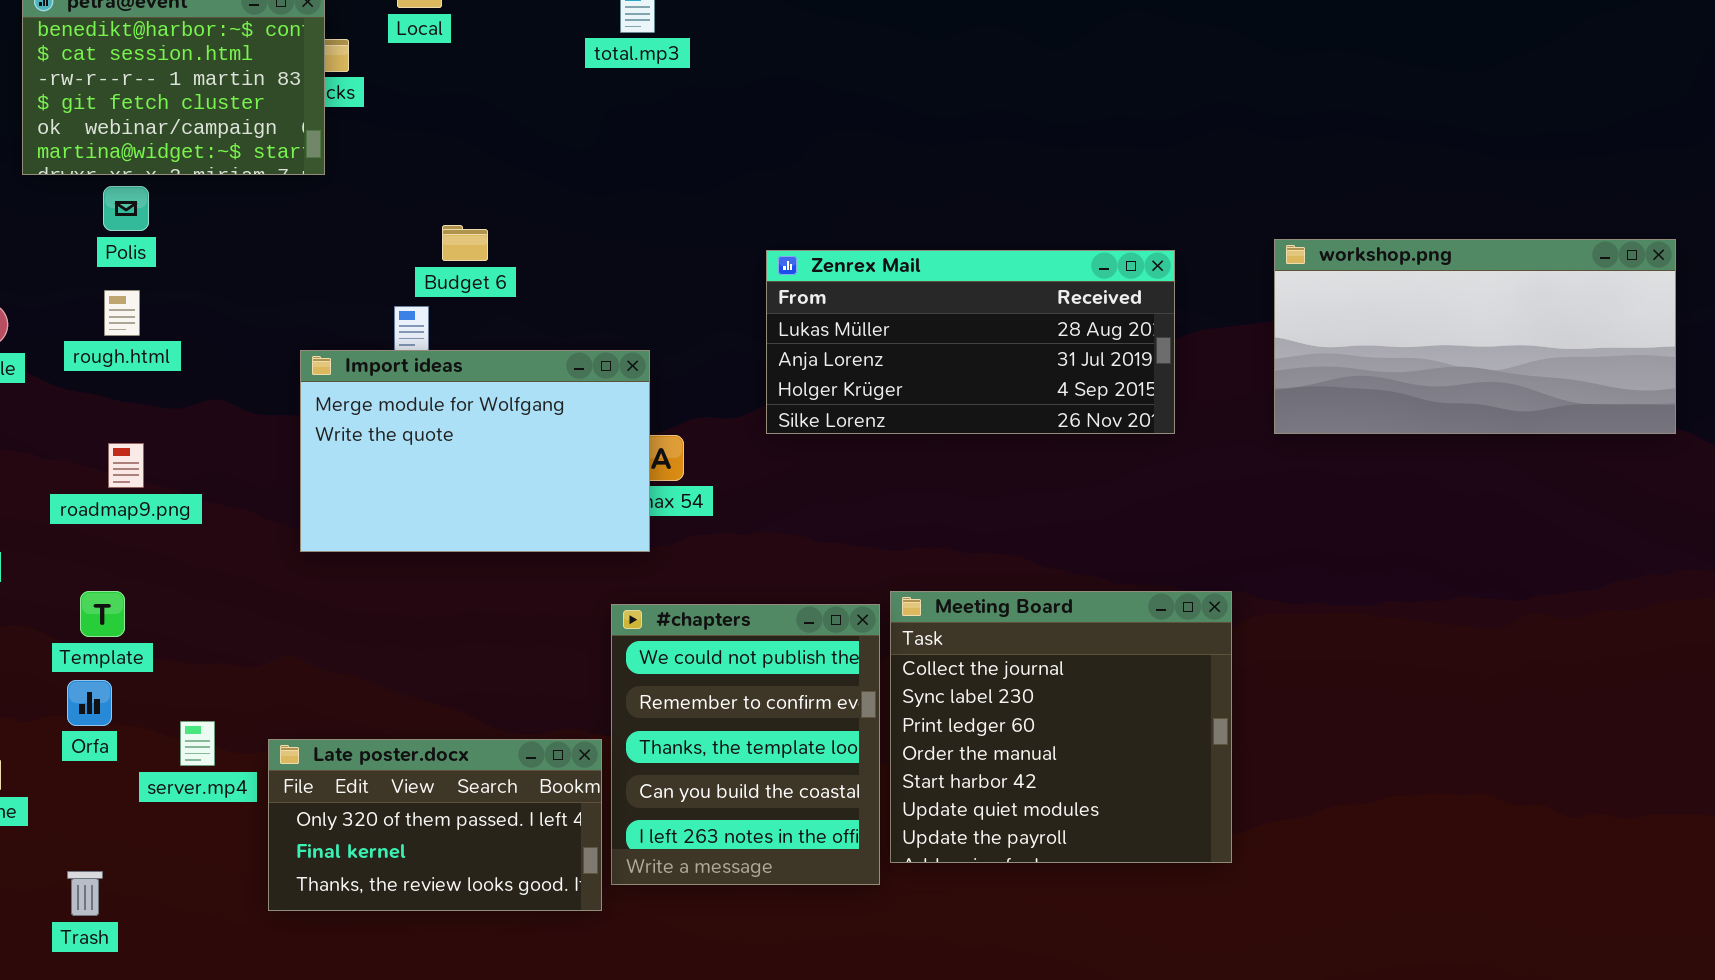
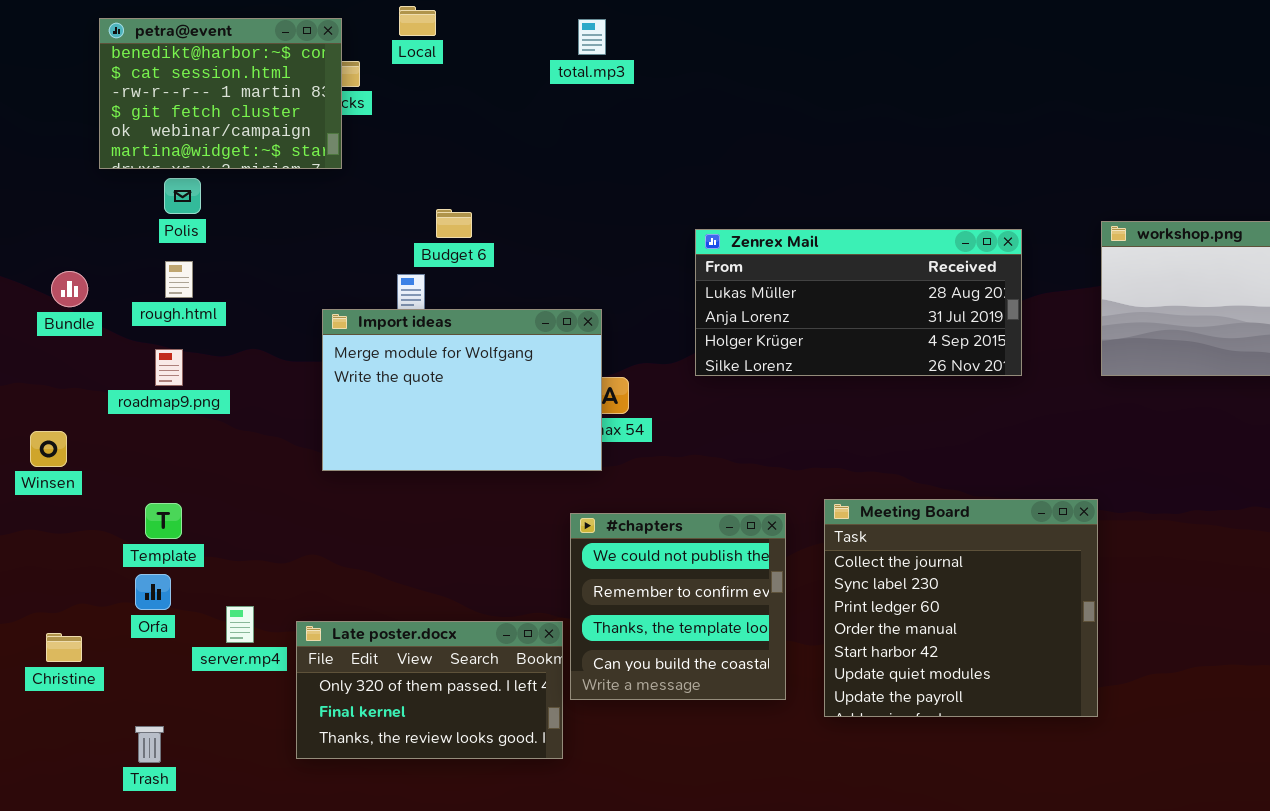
roadmap9.png: [108,443,144,488] -> [155,349,183,386], moved
Meeting Board: [890,591,1232,863] -> [824,499,1098,717], moved
#chapters: [611,604,880,885] -> [570,513,786,700], resized

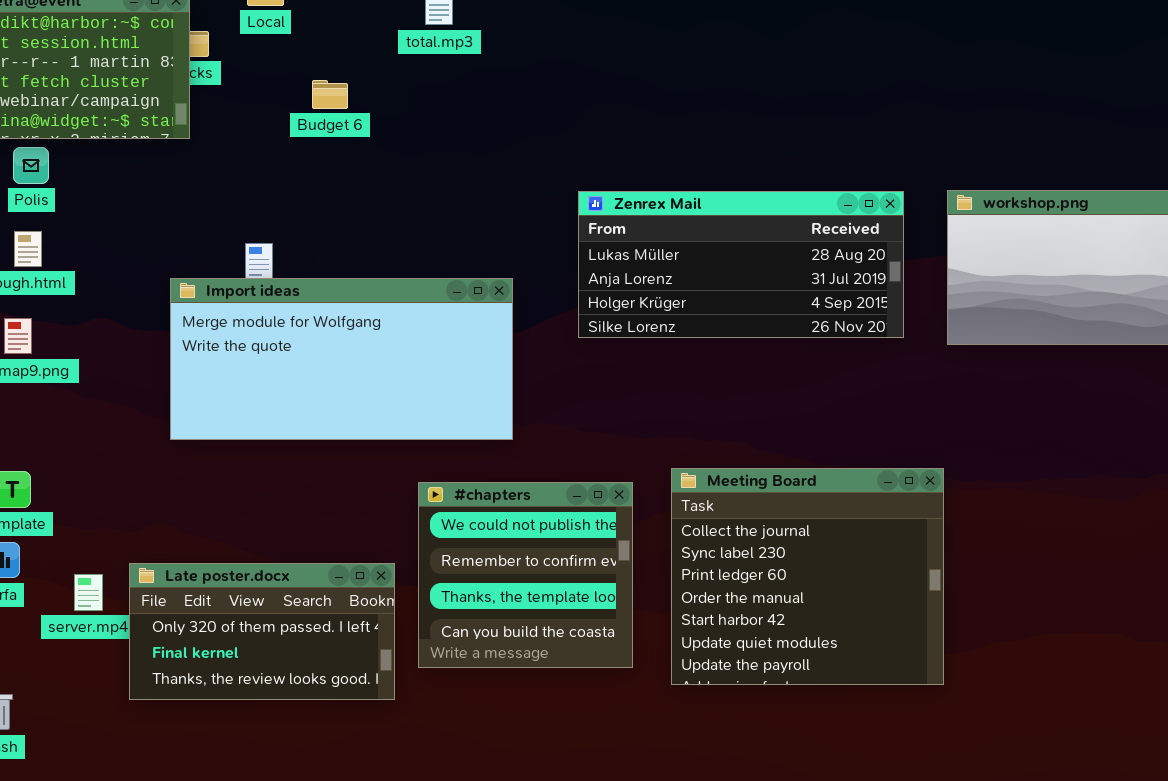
Budget 6: [436,209,472,238] -> [312,80,348,109], moved
Zenrex Mail: [695,229,1022,376] -> [578,191,904,338], moved
Import ideas: [322,309,602,471] -> [170,278,513,440], resized
Late poster.docx: [296,621,563,759] -> [129,563,395,700], moved

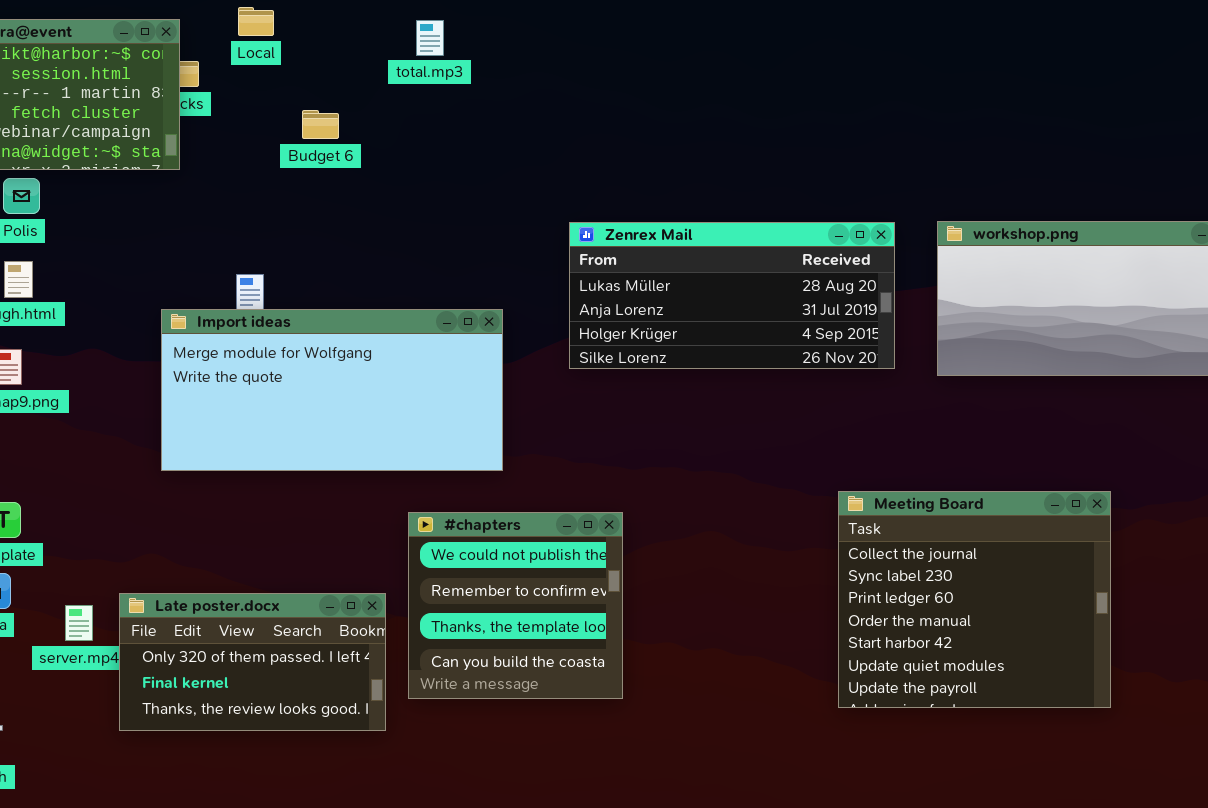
Meeting Board: [671,468,944,685] -> [838,491,1111,708], moved

